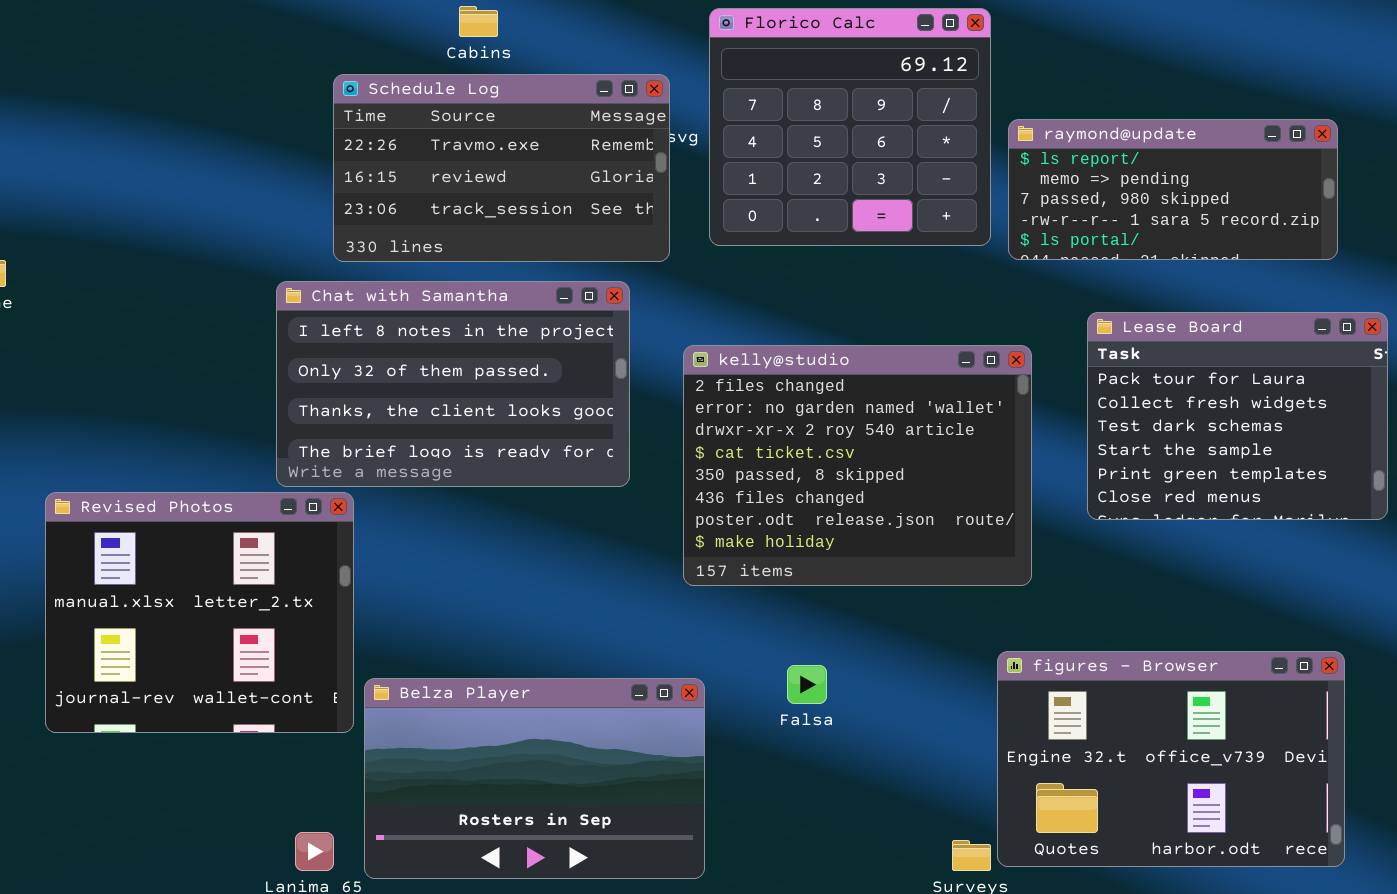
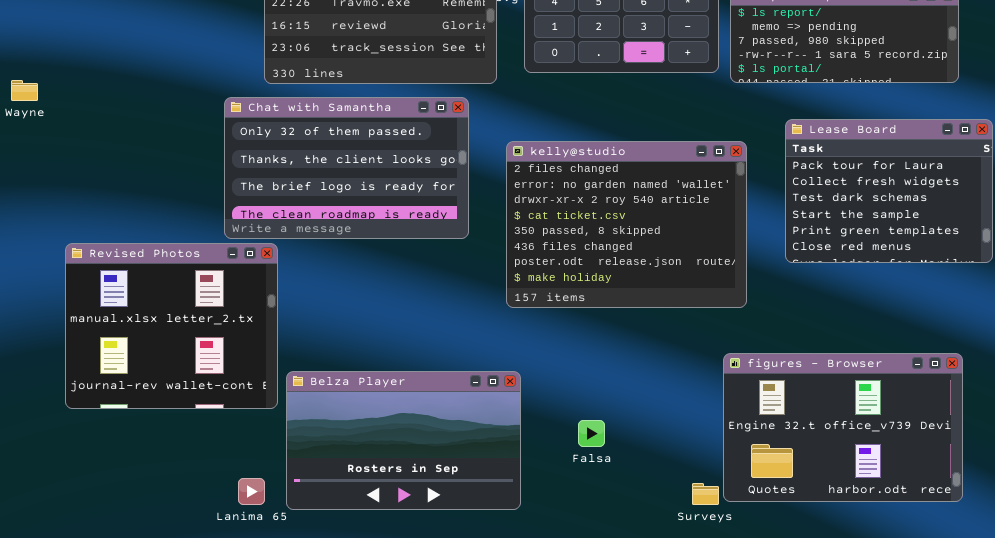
Chat with Samantha: [276,281,630,487] -> [224,97,469,239], scrolled down 1 row
Falsa: [787,665,827,704] -> [578,420,605,447], moved

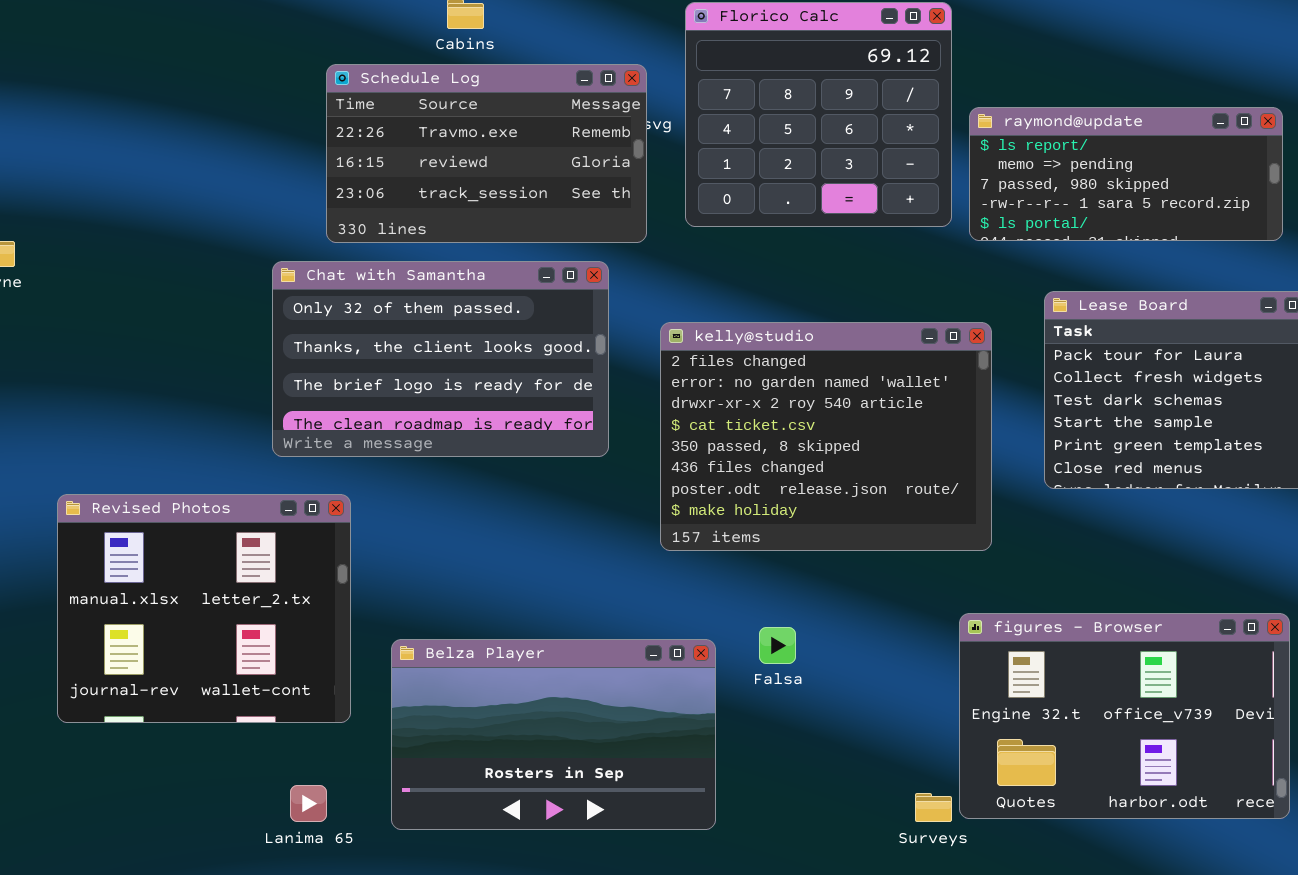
Revised Photos: [65,243,278,409] -> [57,494,351,723], moved
Belza Player: [286,371,521,510] -> [391,639,716,830], moved
Falsa: [578,420,605,447] -> [759,627,796,664], moved

